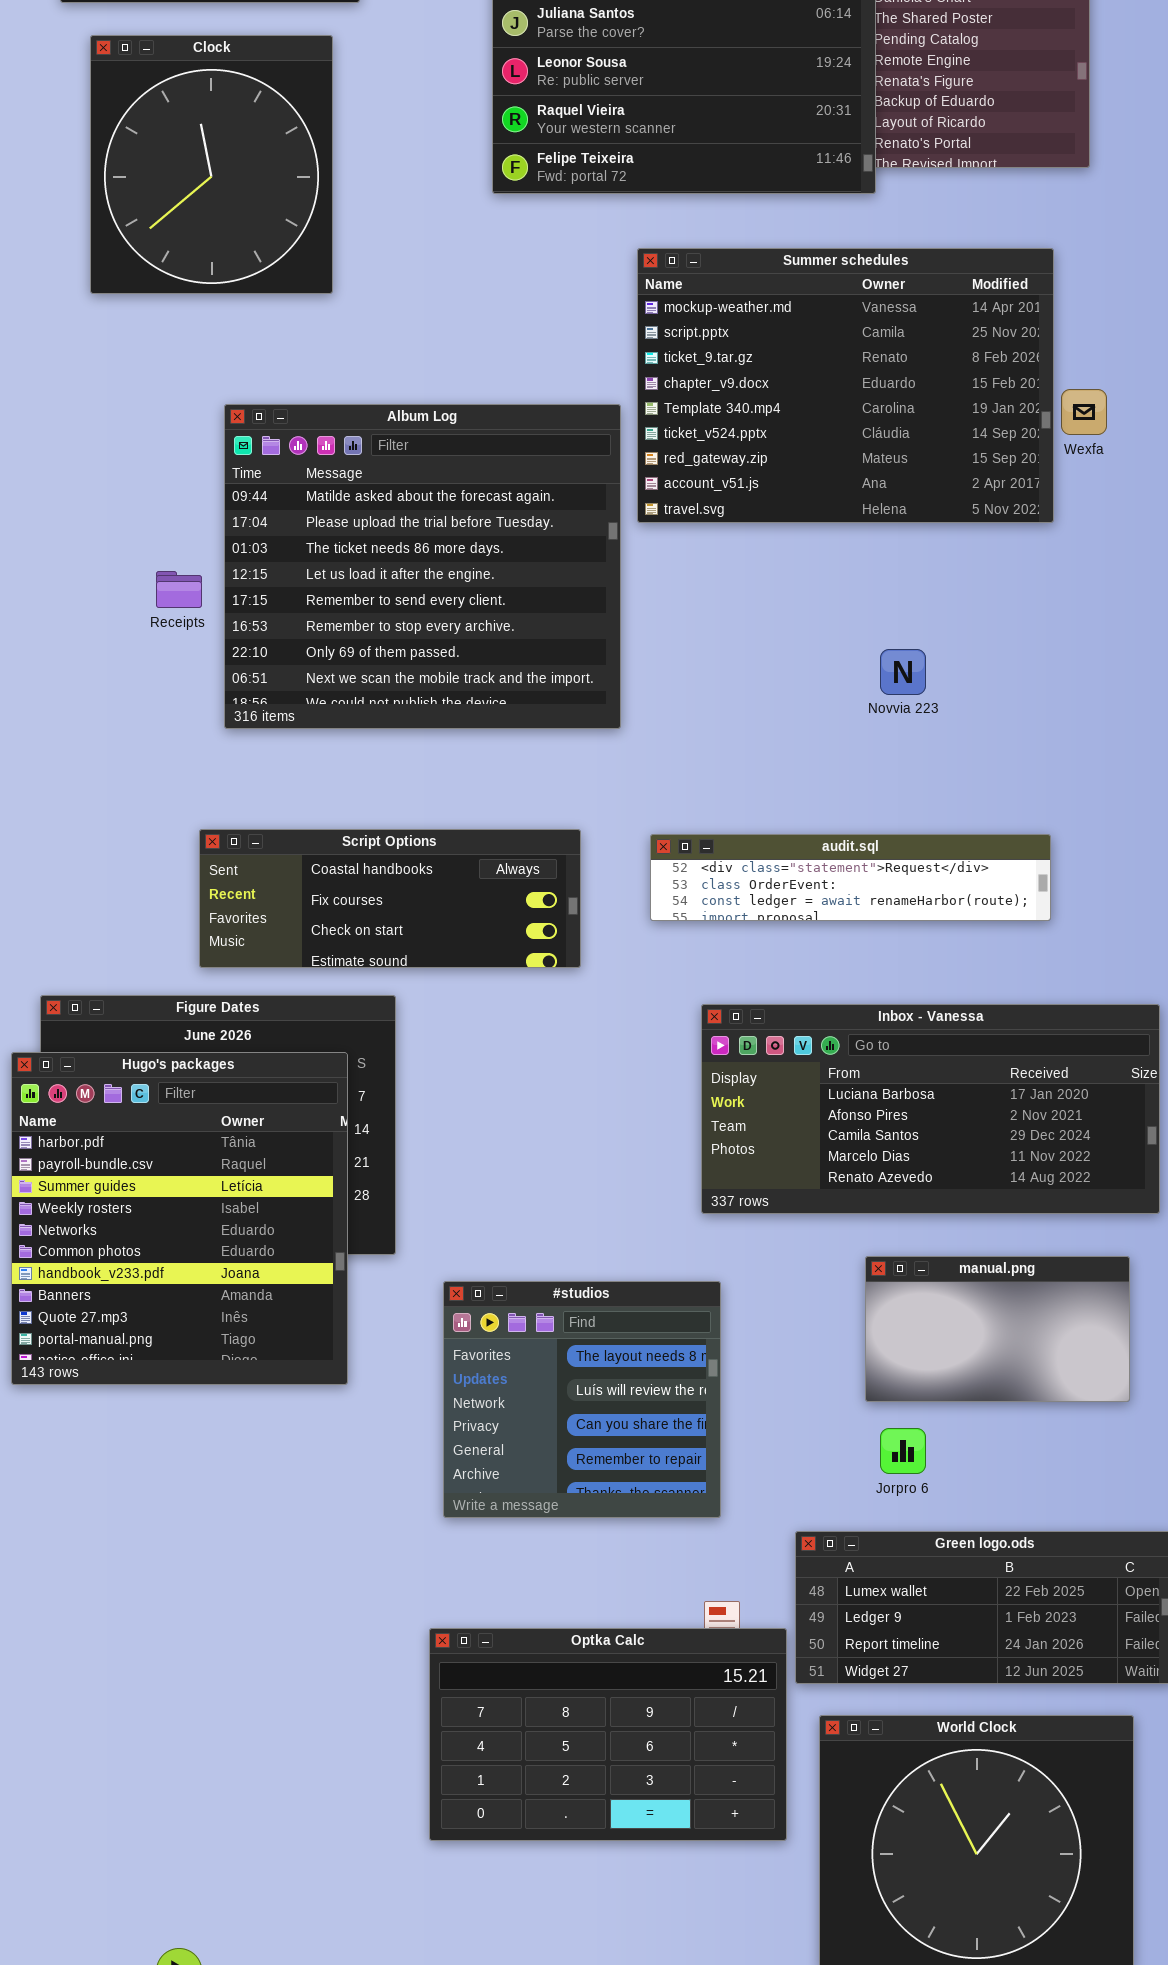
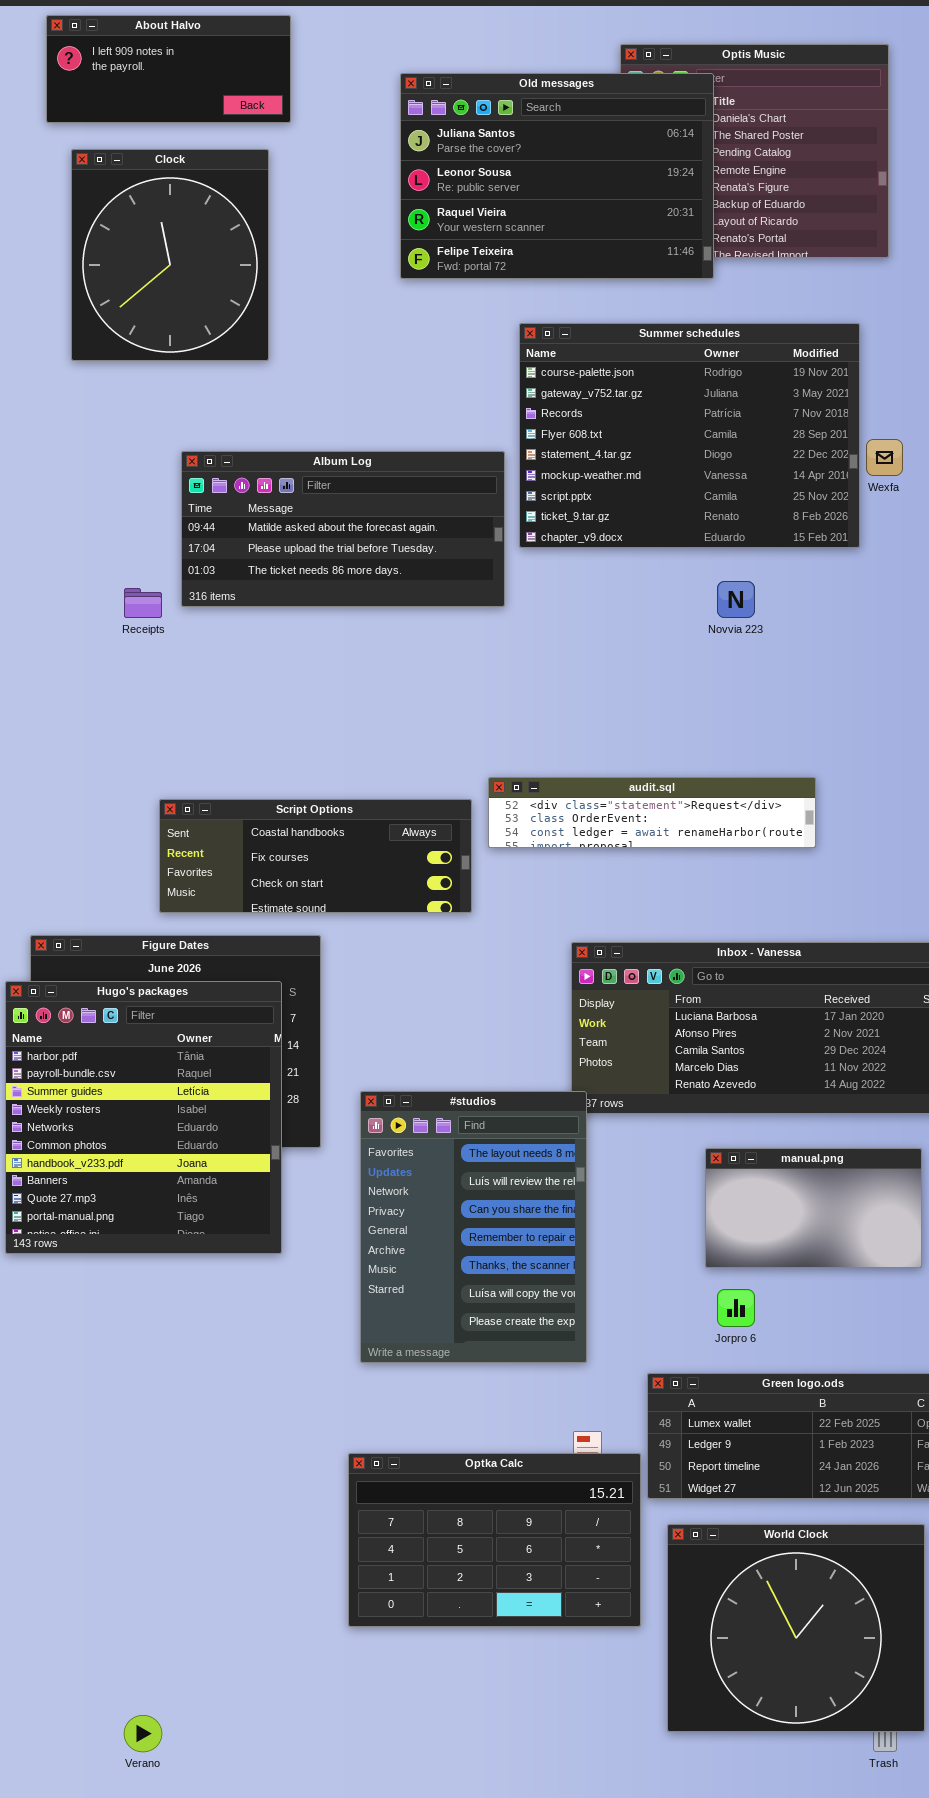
Summer schedules: [637,248,1054,523] -> [519,323,860,548], scrolled up 5 rows
Album Log: [224,404,621,729] -> [181,451,505,607], resized
Novvia 223: [880,649,926,695] -> [717,581,755,618], moved
audit.sql: [650,834,1051,921] -> [488,777,816,848], moved
#studios: [443,1281,721,1518] -> [360,1091,587,1363], resized

